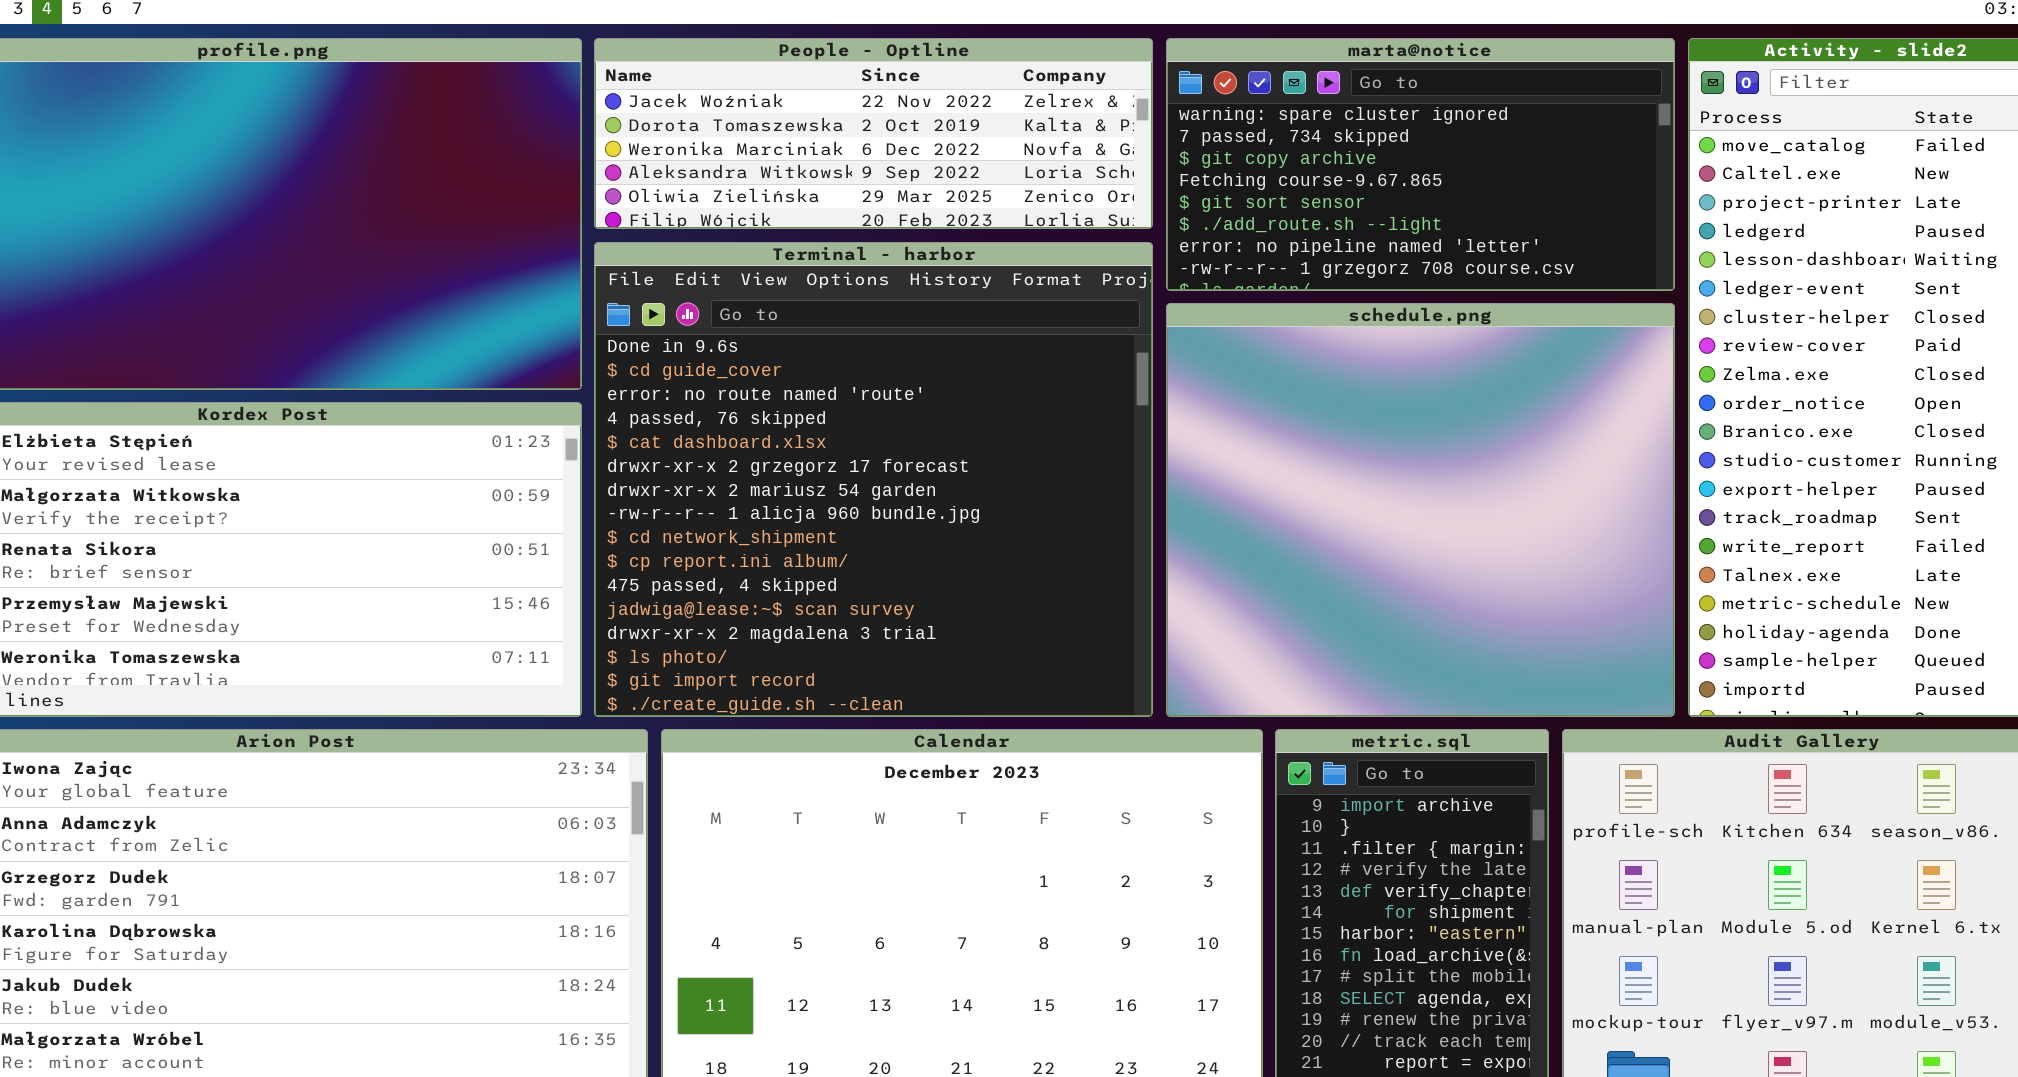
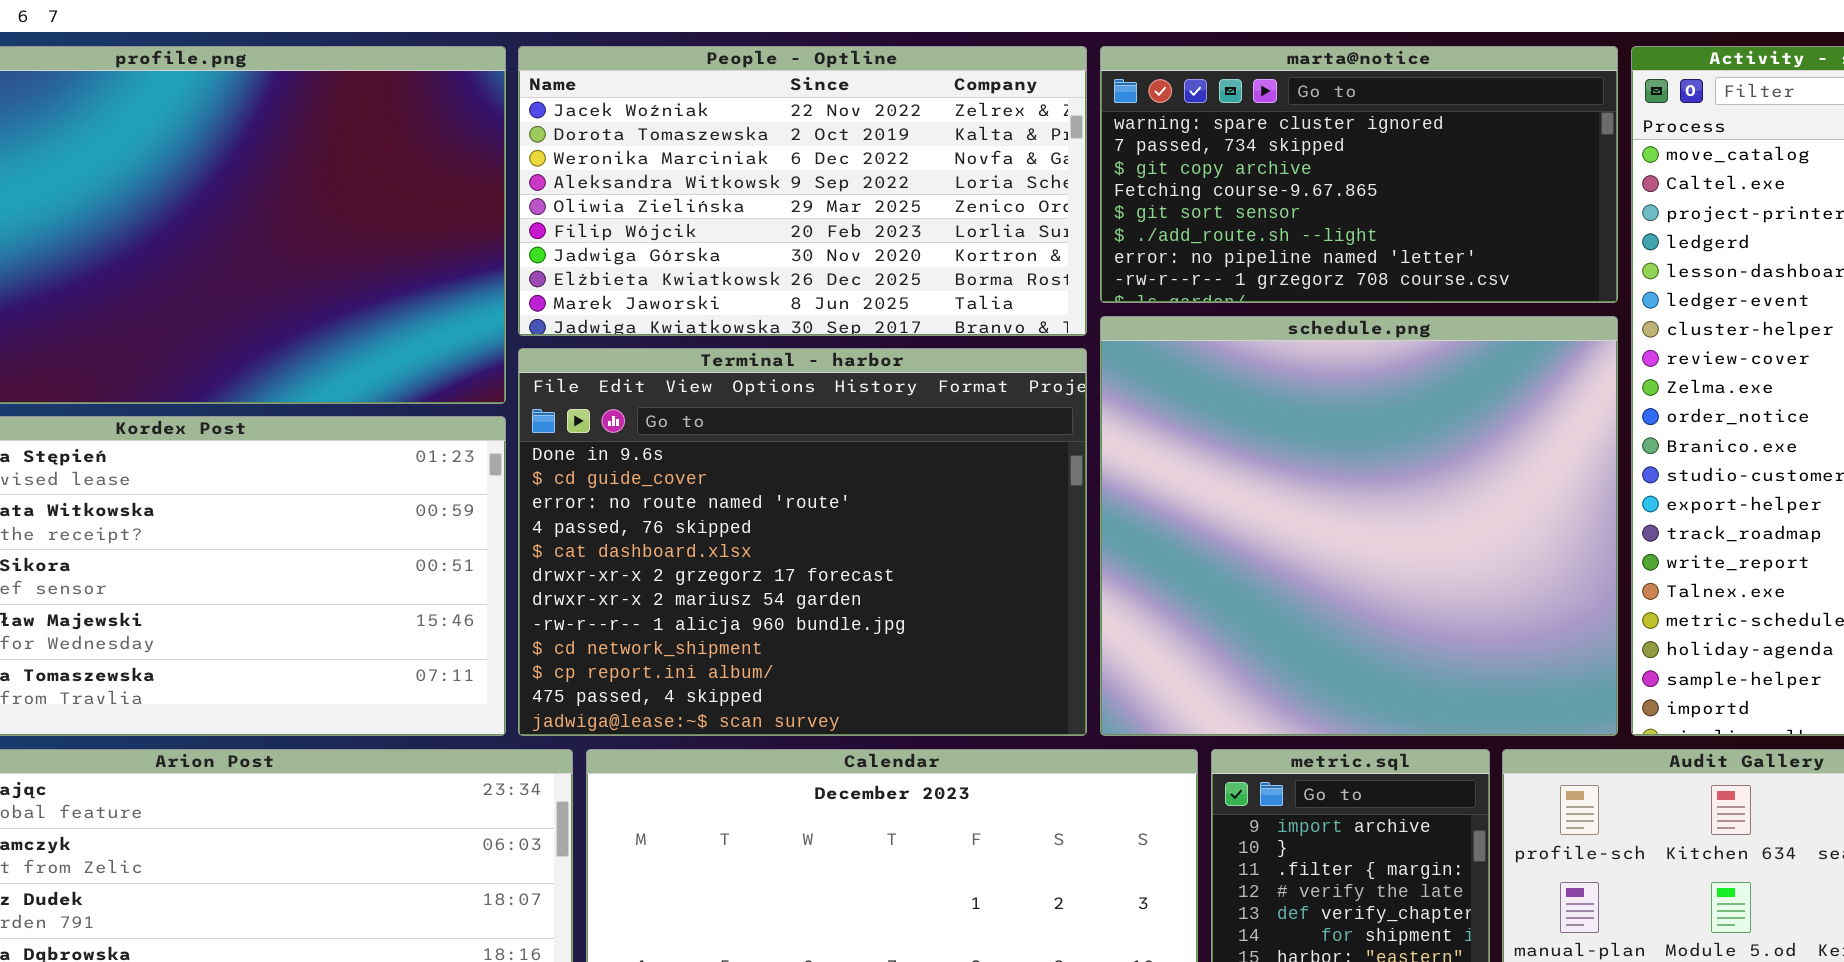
People - Optline: [594,38,1153,229] -> [518,46,1087,336], resized
Terminal - harbor: [594,242,1153,717] -> [518,348,1087,736], resized

